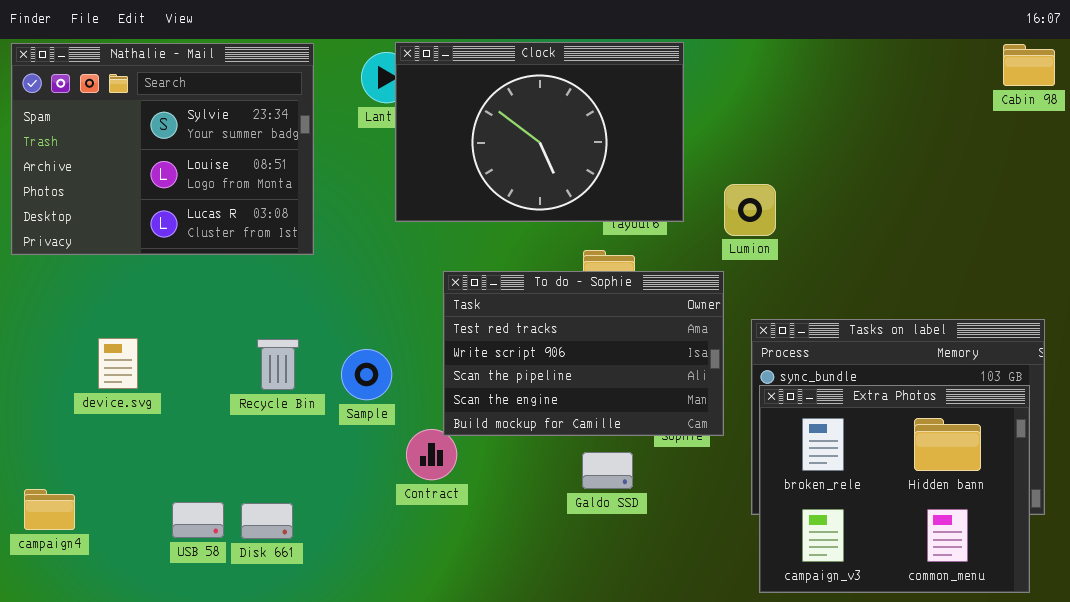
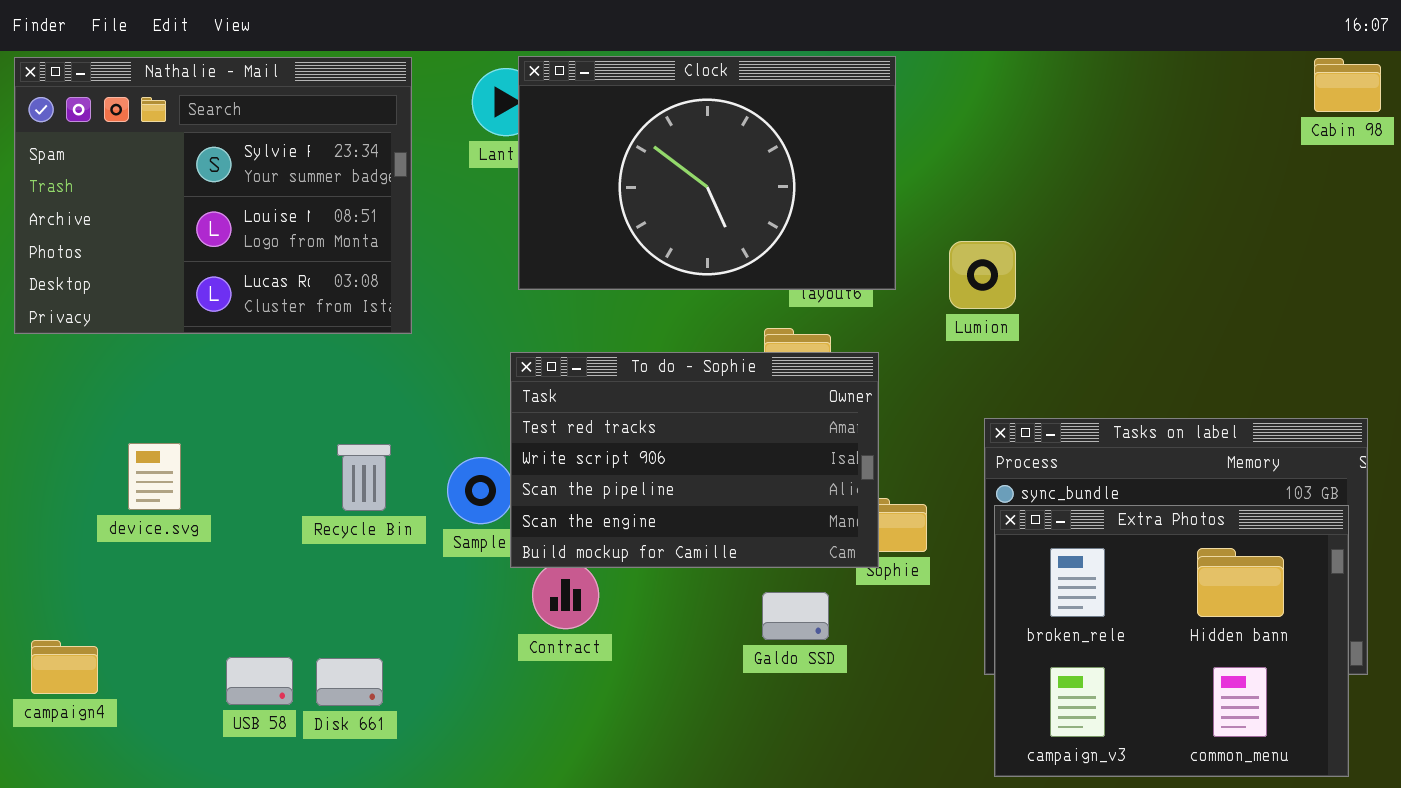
To do - Sophie: [443,271,724,436] -> [510,352,879,568], moved

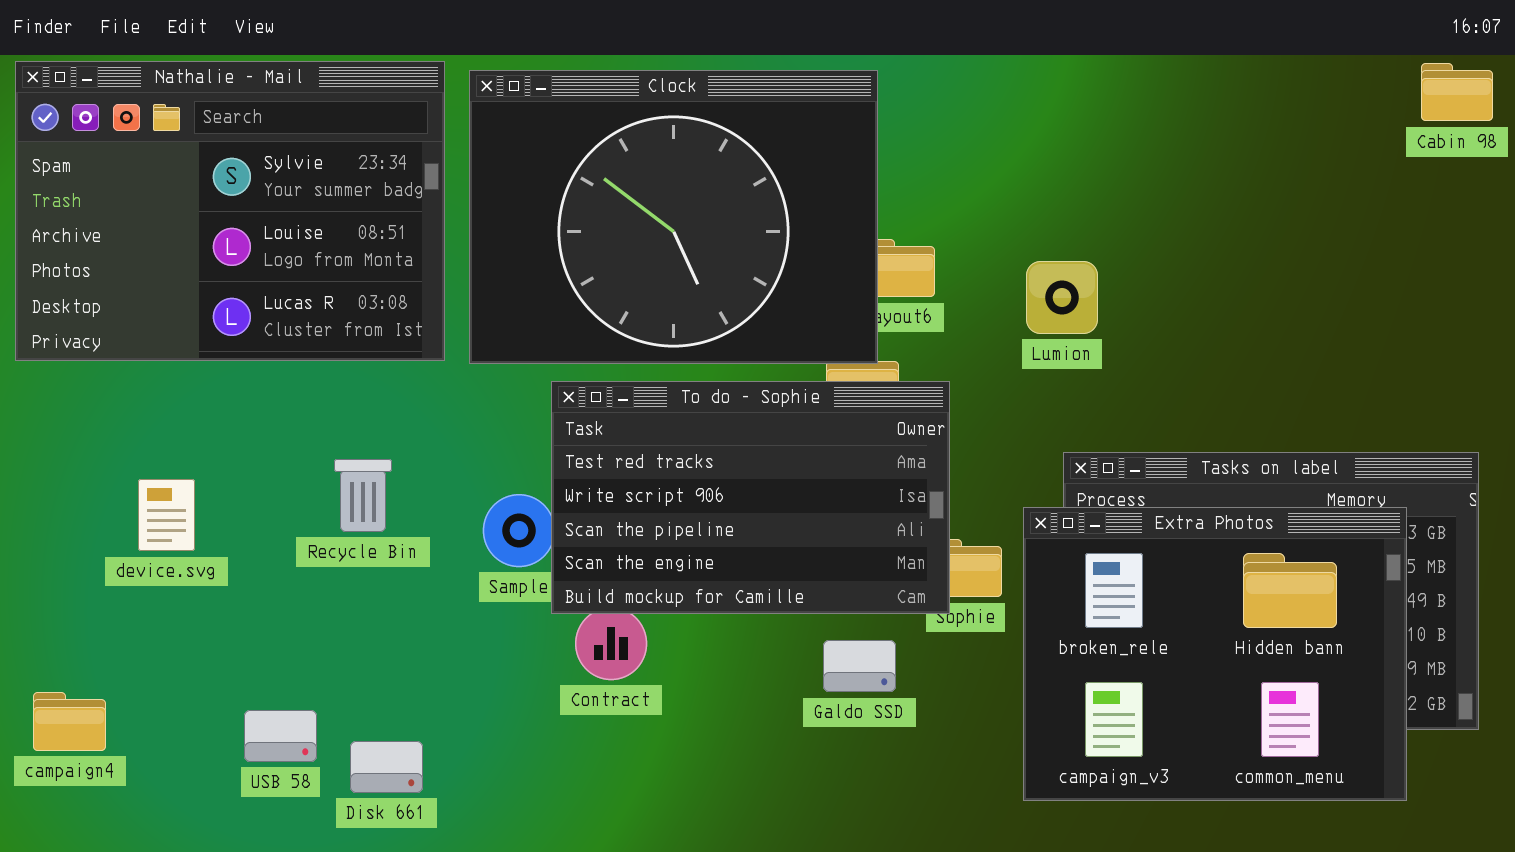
Clock: [518,56,896,290] -> [469,70,878,364], moved, resized
Recycle Bin: [337,444,391,511] -> [334,459,392,532], moved
Extra Photos: [994,505,1349,777] -> [1023,507,1407,801], moved
Disk 661: [316,658,383,706] -> [350,741,423,793], moved

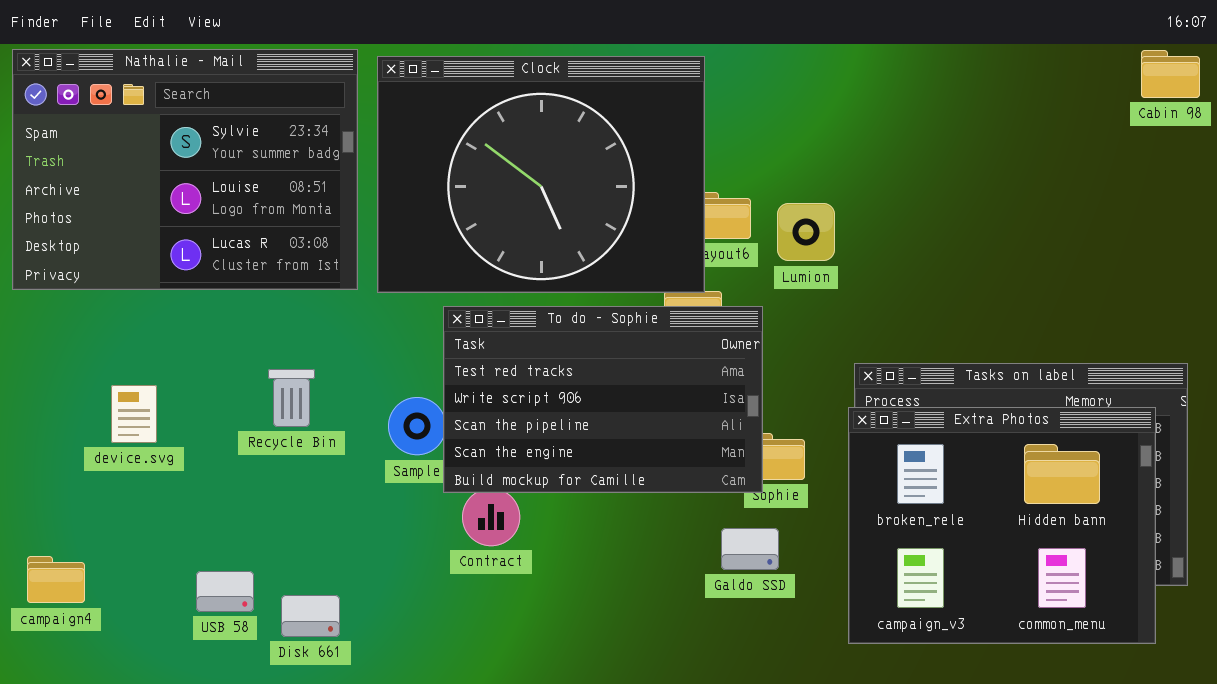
Lumion: [1026,261,1098,334] -> [777,203,835,261], moved
Extra Photos: [1023,507,1407,801] -> [848,407,1156,644], moved
Galdo SSD: [823,640,896,692] -> [721,528,779,570], moved

